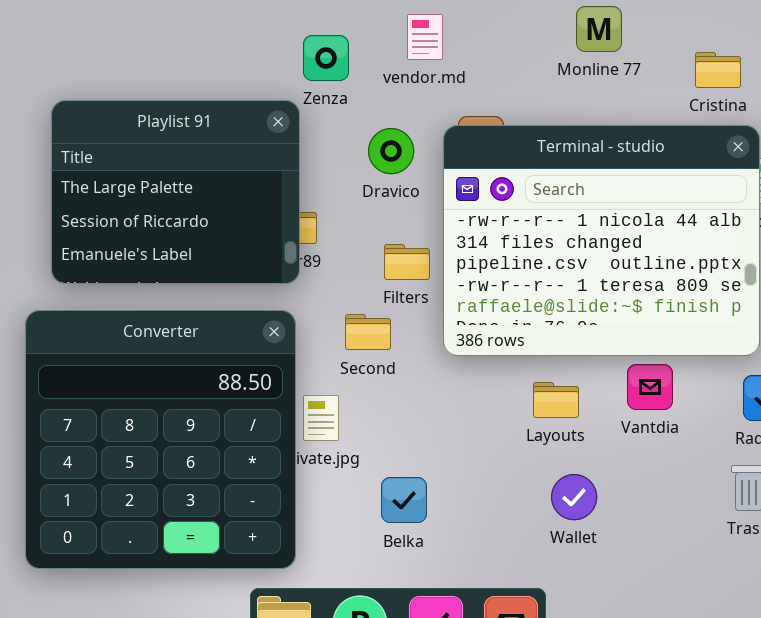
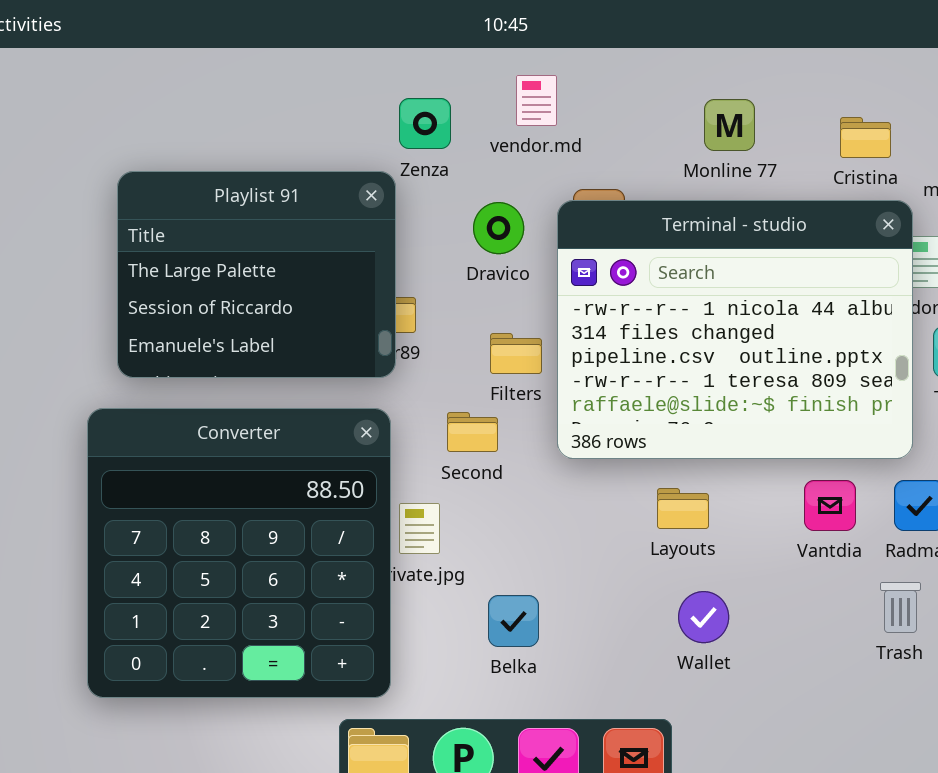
Monline 77: [576,6,622,52] -> [704,99,755,151], moved
Vantdia: [627,364,673,410] -> [804,480,856,531], moved

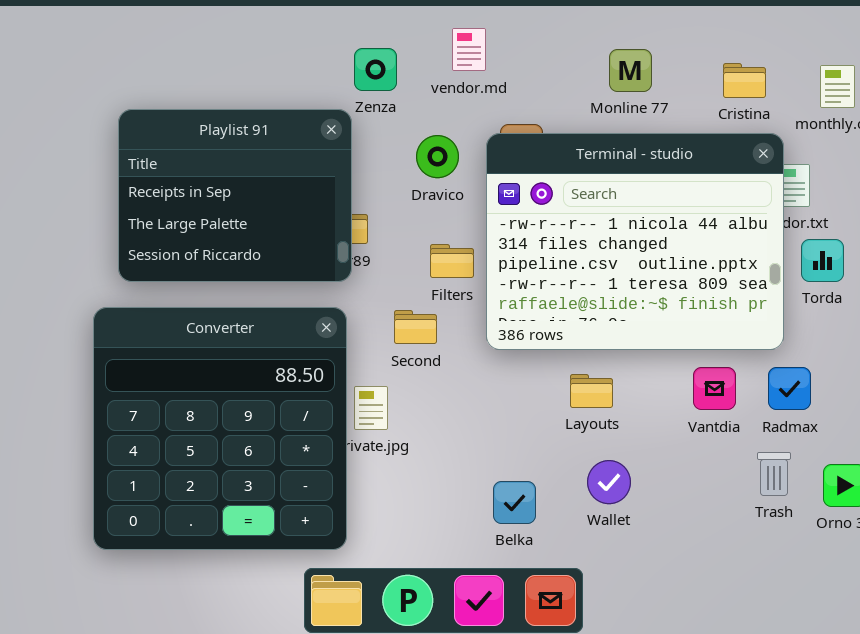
Playlist 91: [117,171,396,378] -> [118,109,352,282], scrolled up 1 row
Belka: [488,595,539,647] -> [493,481,536,524], moved

